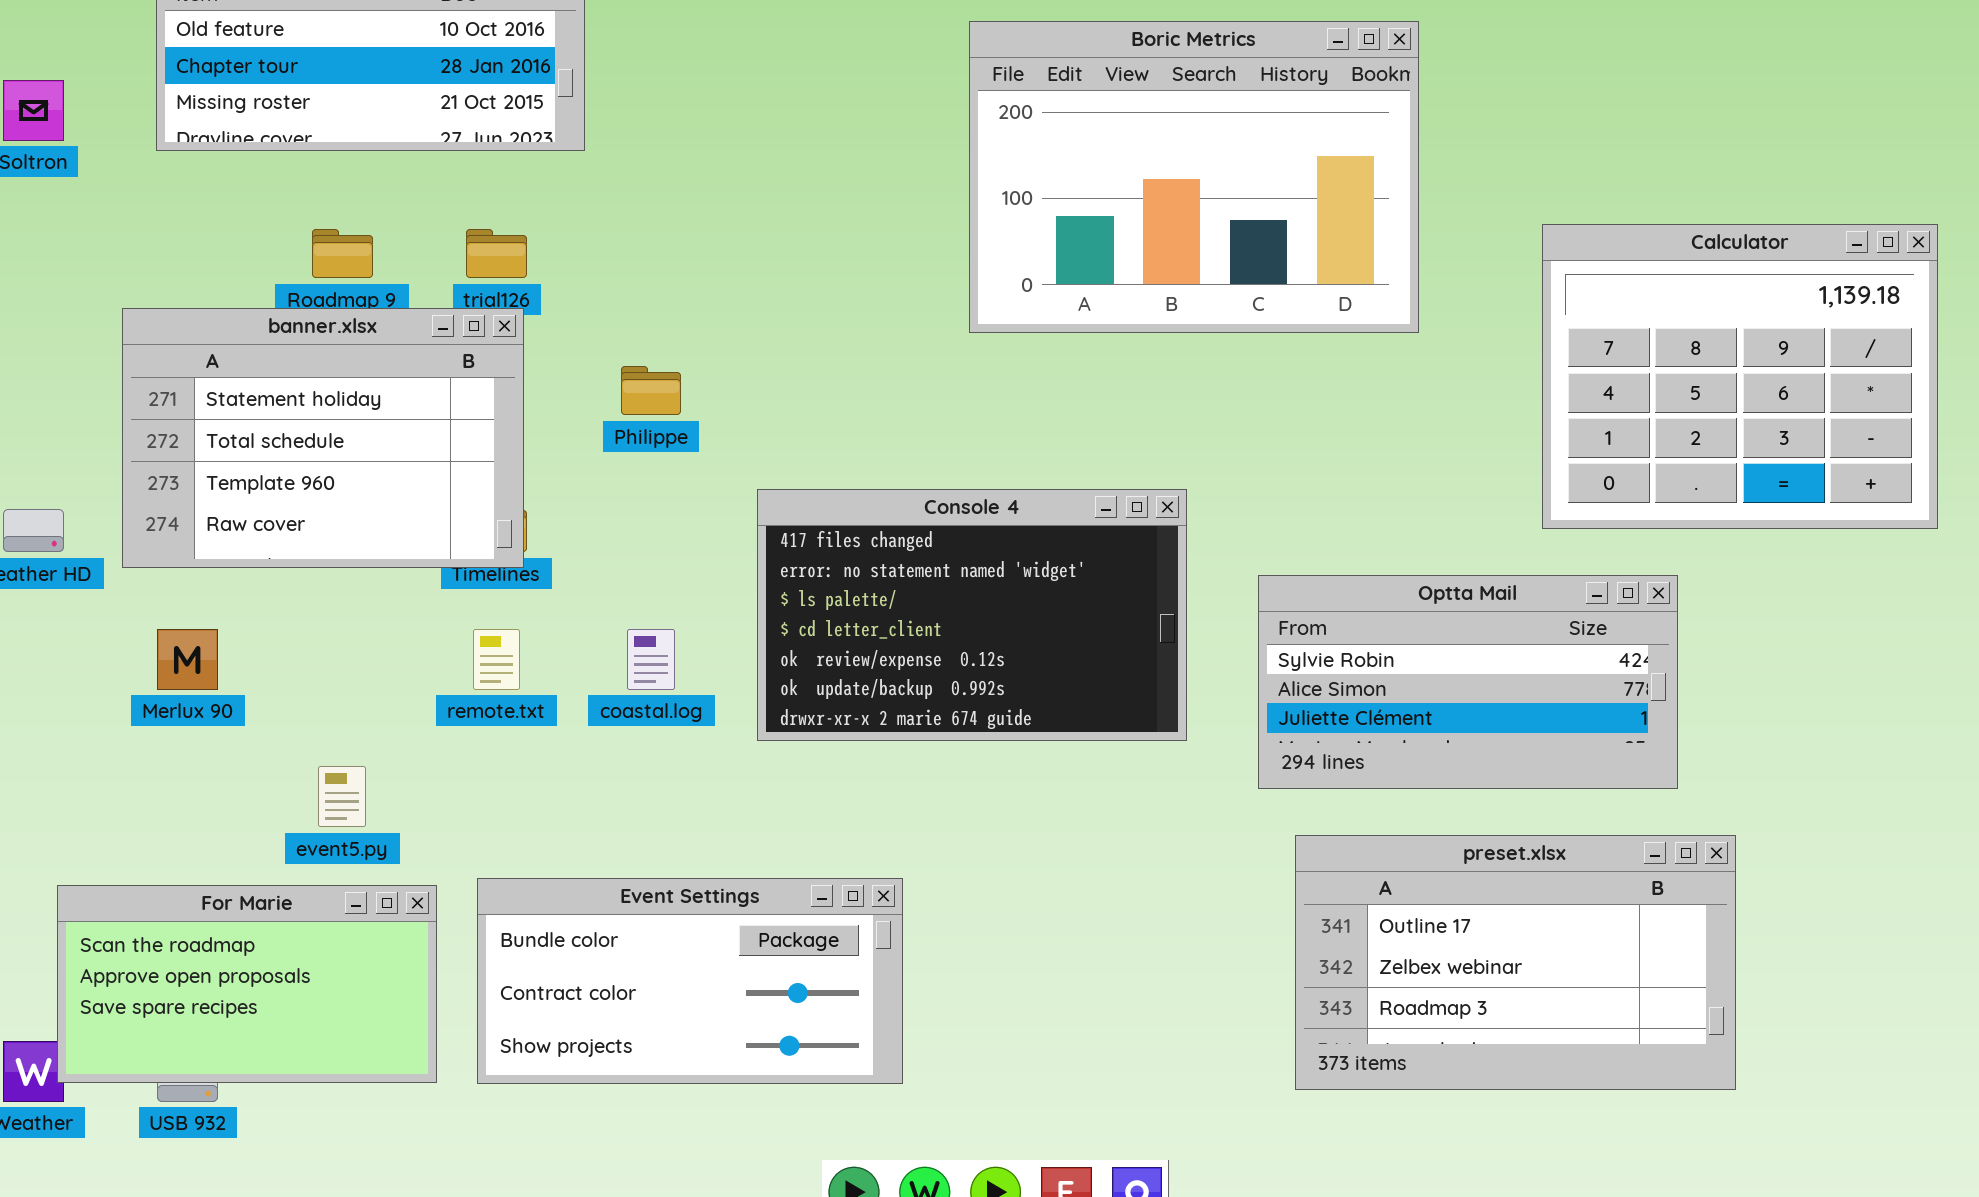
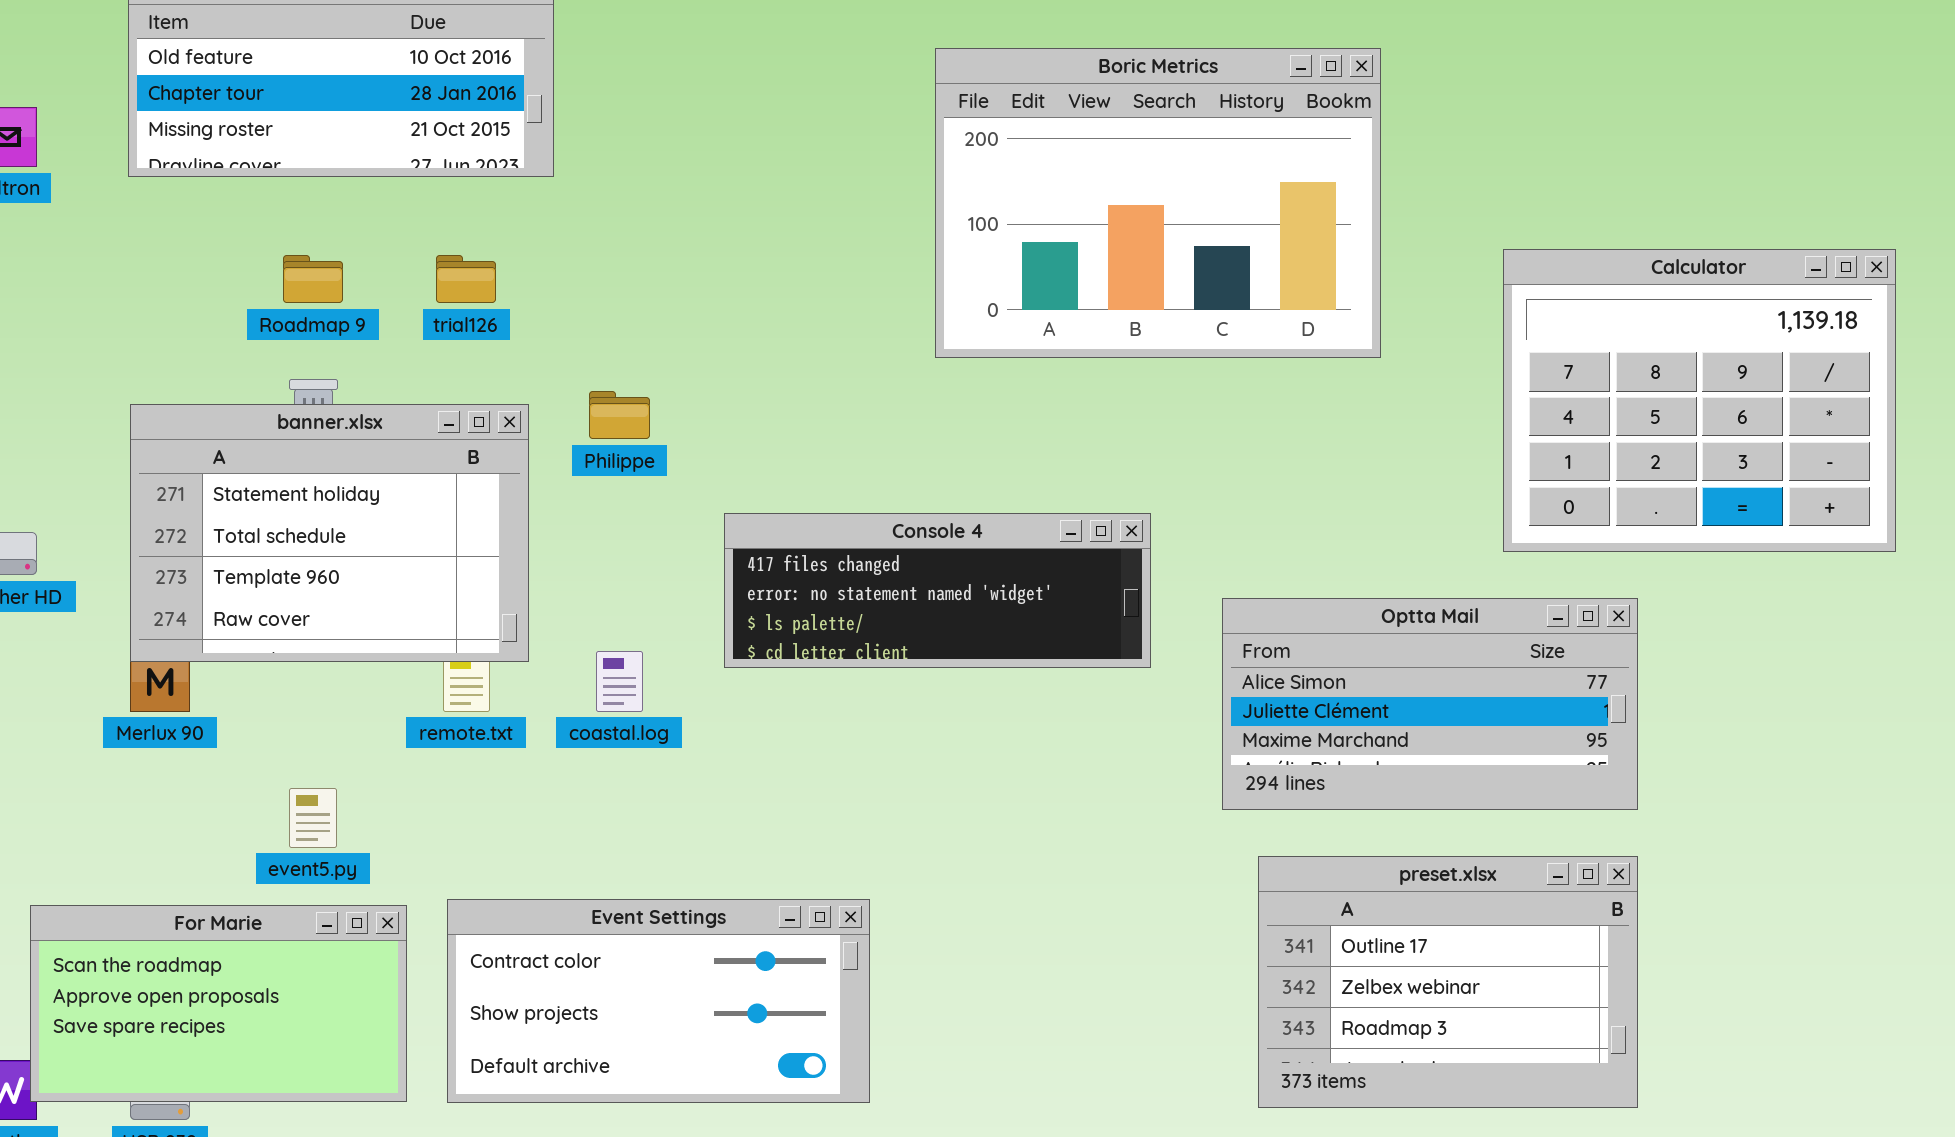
banner.xlsx: [122,308,524,568] -> [130,404,529,662], moved
Console 4: [757,489,1187,741] -> [724,513,1151,668], resized
Optta Mail: [1258,575,1678,789] -> [1222,598,1638,810], scrolled down 1 row
preset.xlsx: [1295,835,1736,1090] -> [1258,856,1638,1108], resized
Event Settings: [477,878,903,1084] -> [447,899,870,1103], scrolled down 1 row

